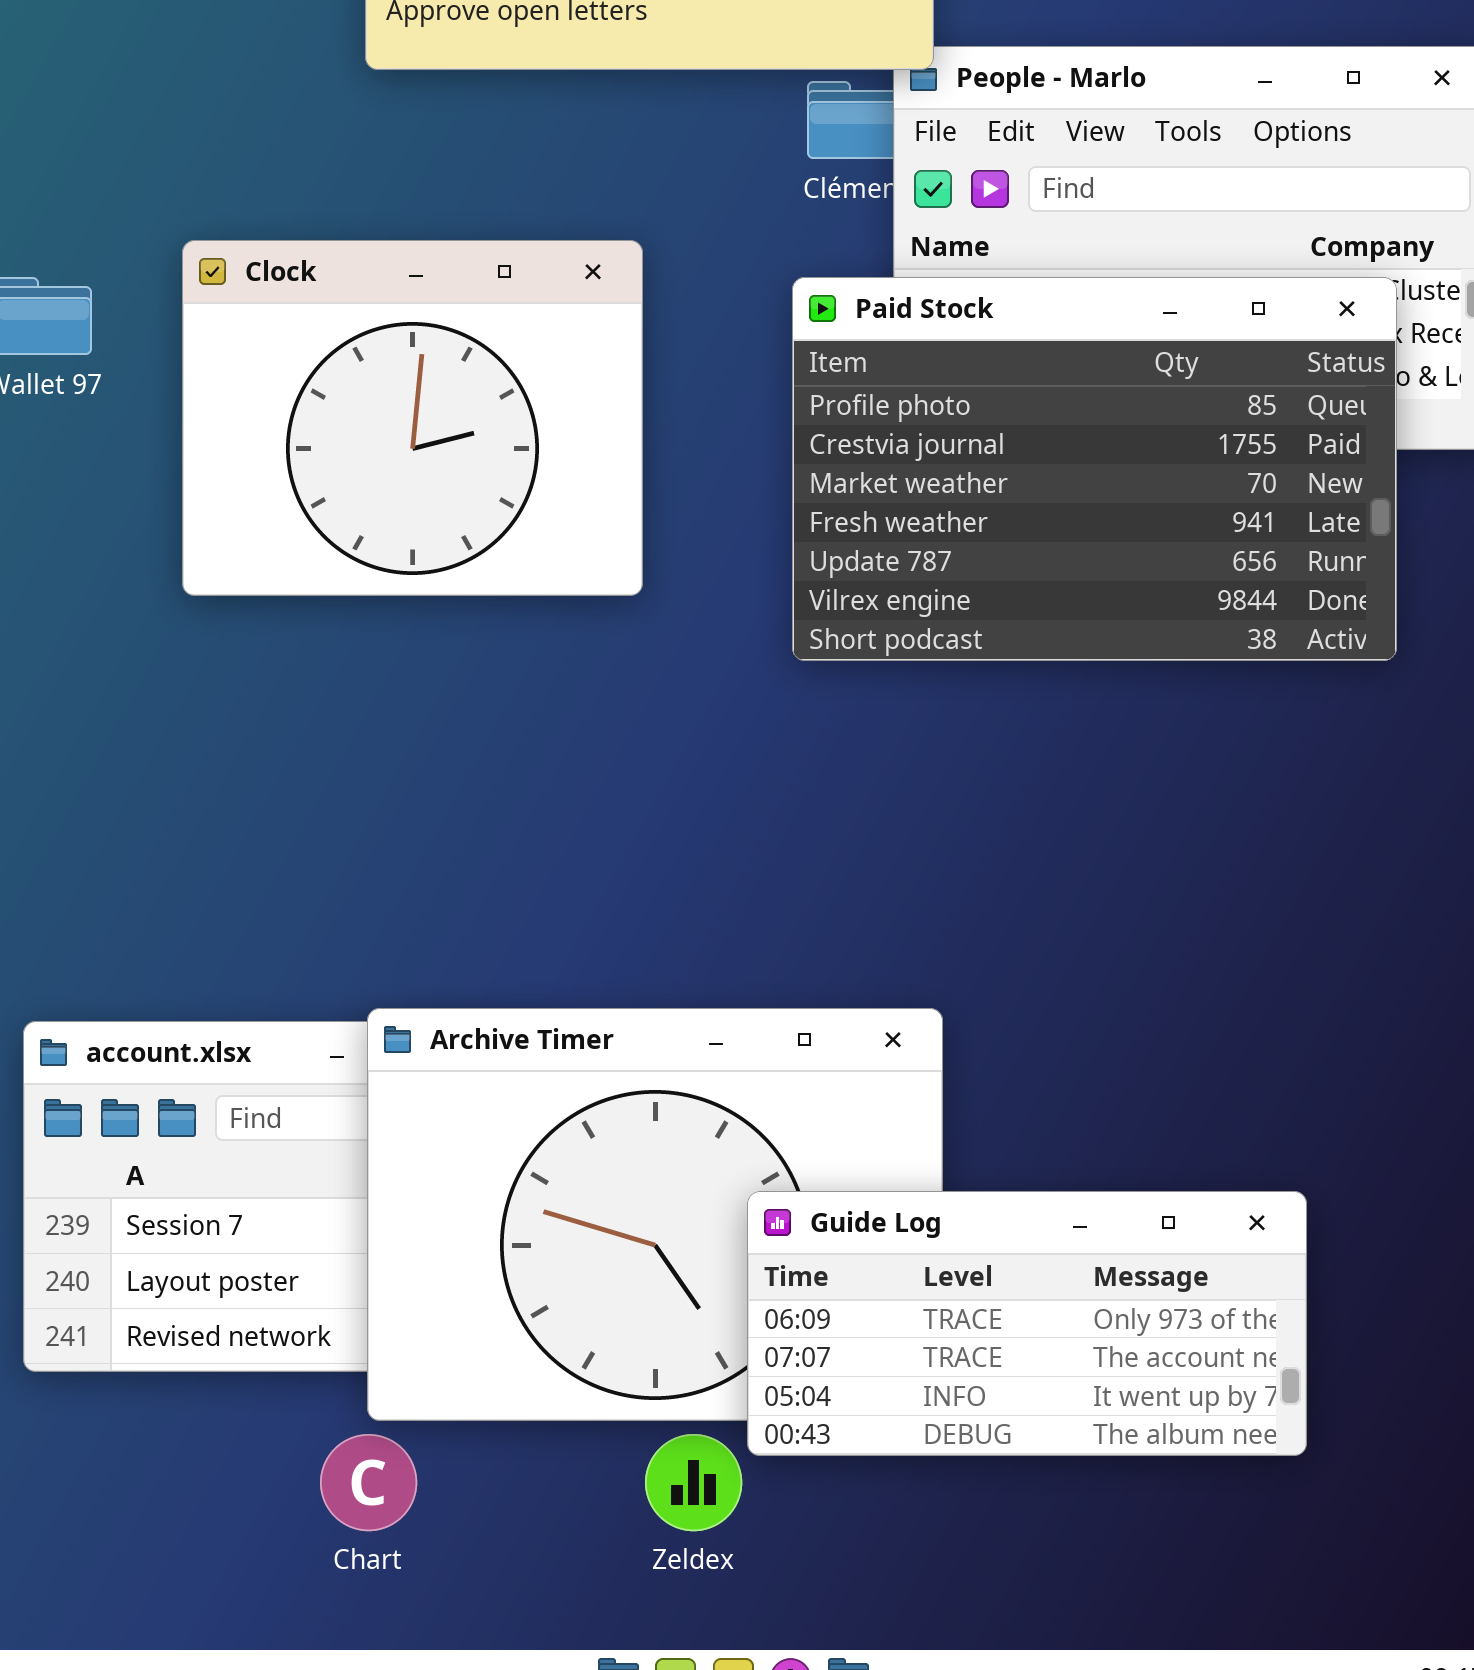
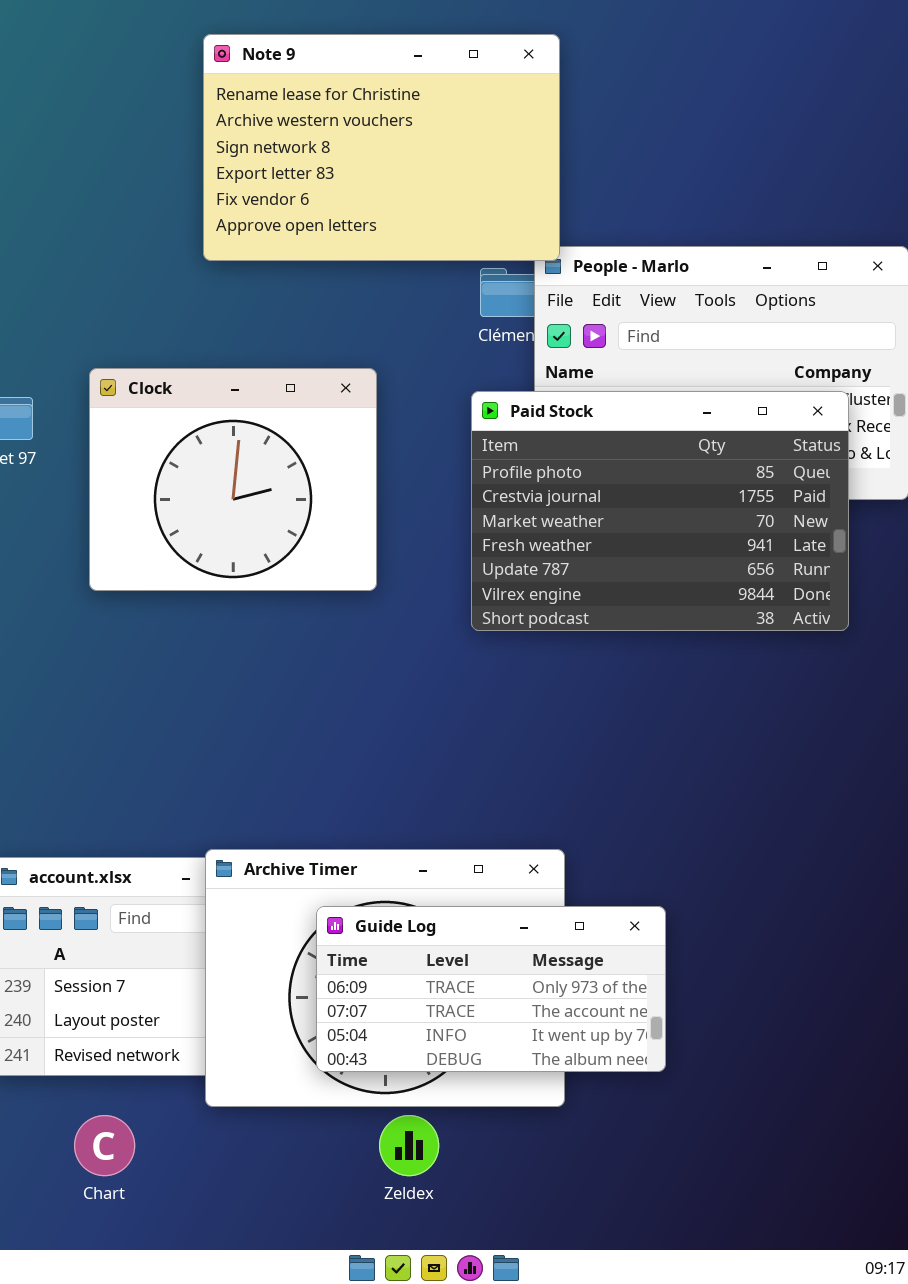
Guide Log: [747,1191,1307,1456] -> [316,906,666,1072], moved
Chart: [320,1434,417,1531] -> [74,1115,135,1176], moved

